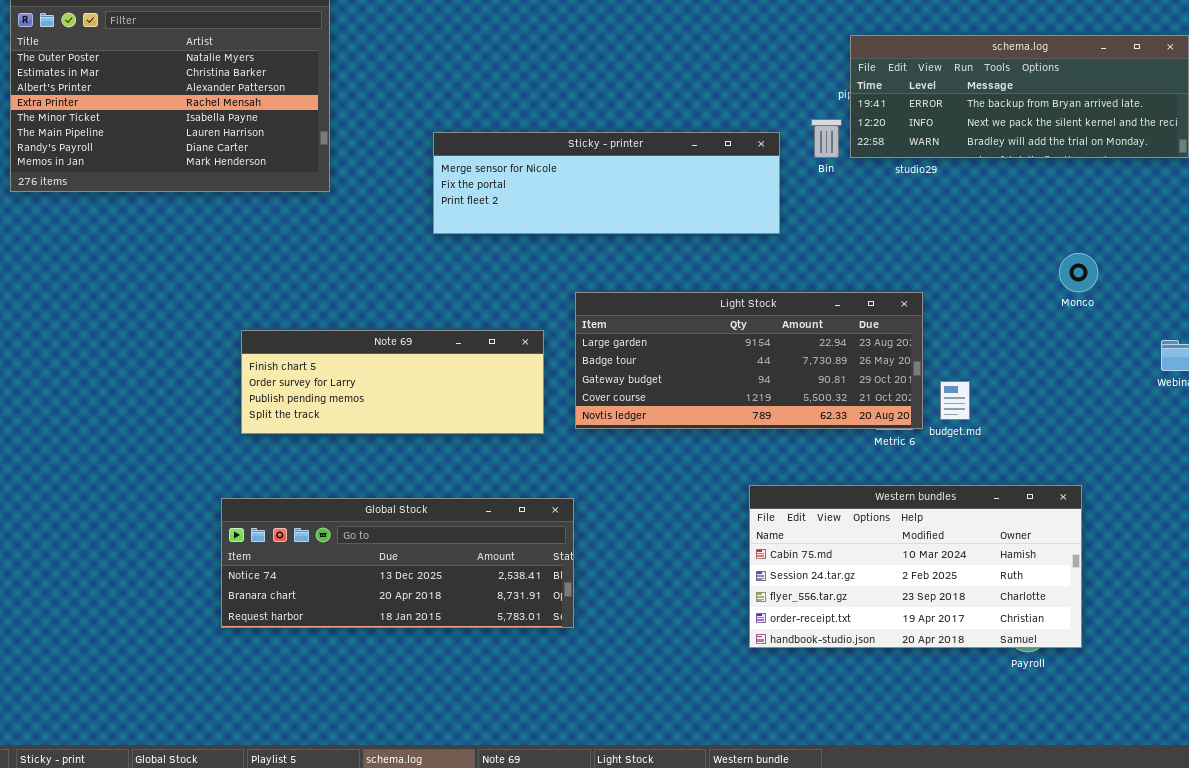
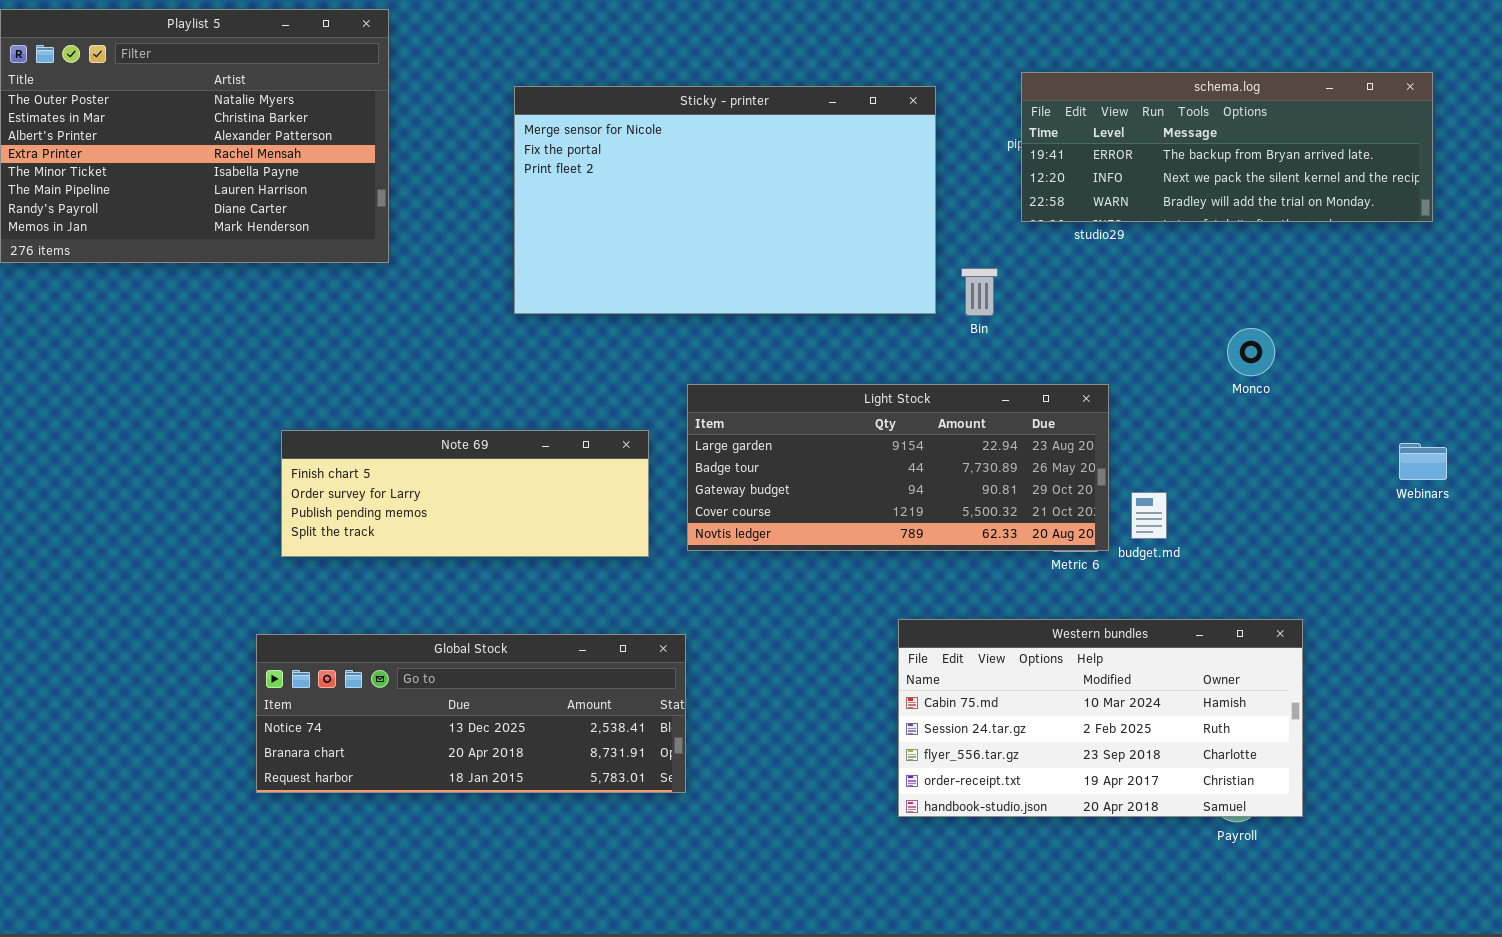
Bin: [811,119,842,158] -> [961,268,998,316], moved
Sticky - printer: [433,132,780,234] -> [514,86,936,314], resized
Monco: [1059,253,1098,292] -> [1227,328,1275,376], moved

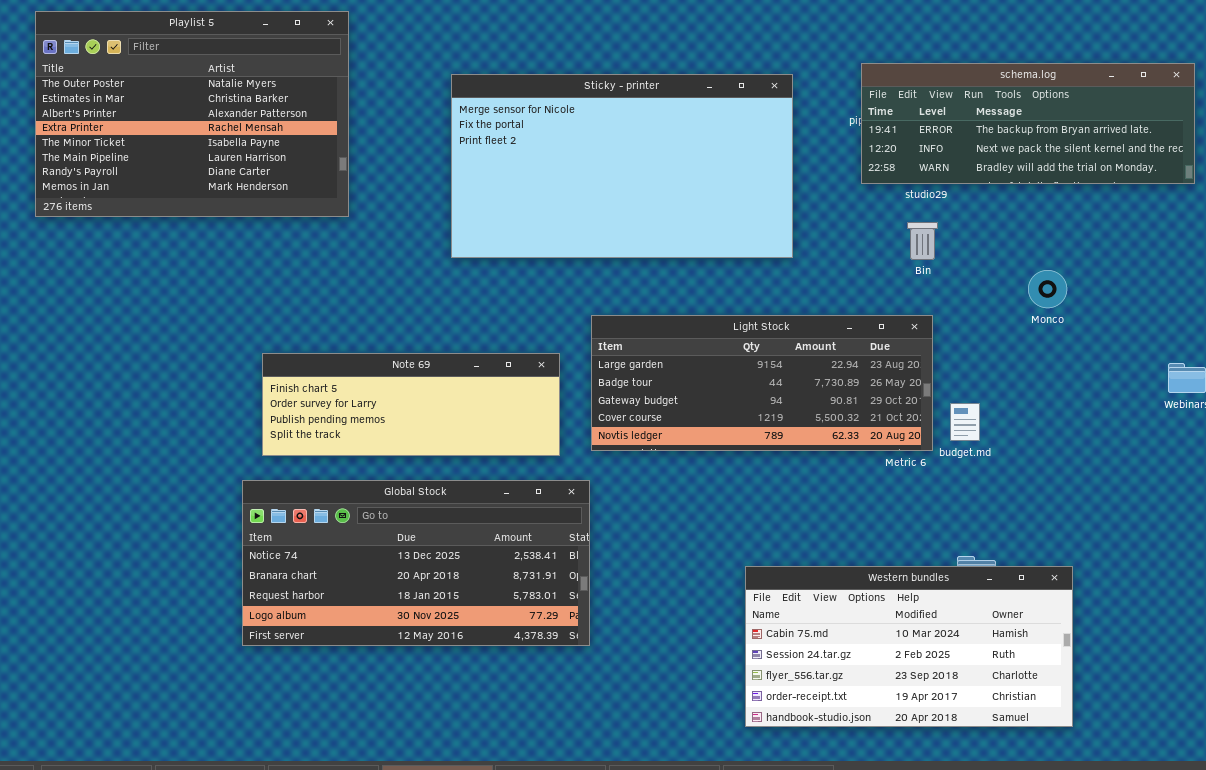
Bin: [961,268,998,316] -> [907,222,938,260], moved
Western bundles: [898,619,1303,817] -> [745,566,1073,727], moved
Global Stock: [256,634,686,793] -> [242,480,590,646], resized

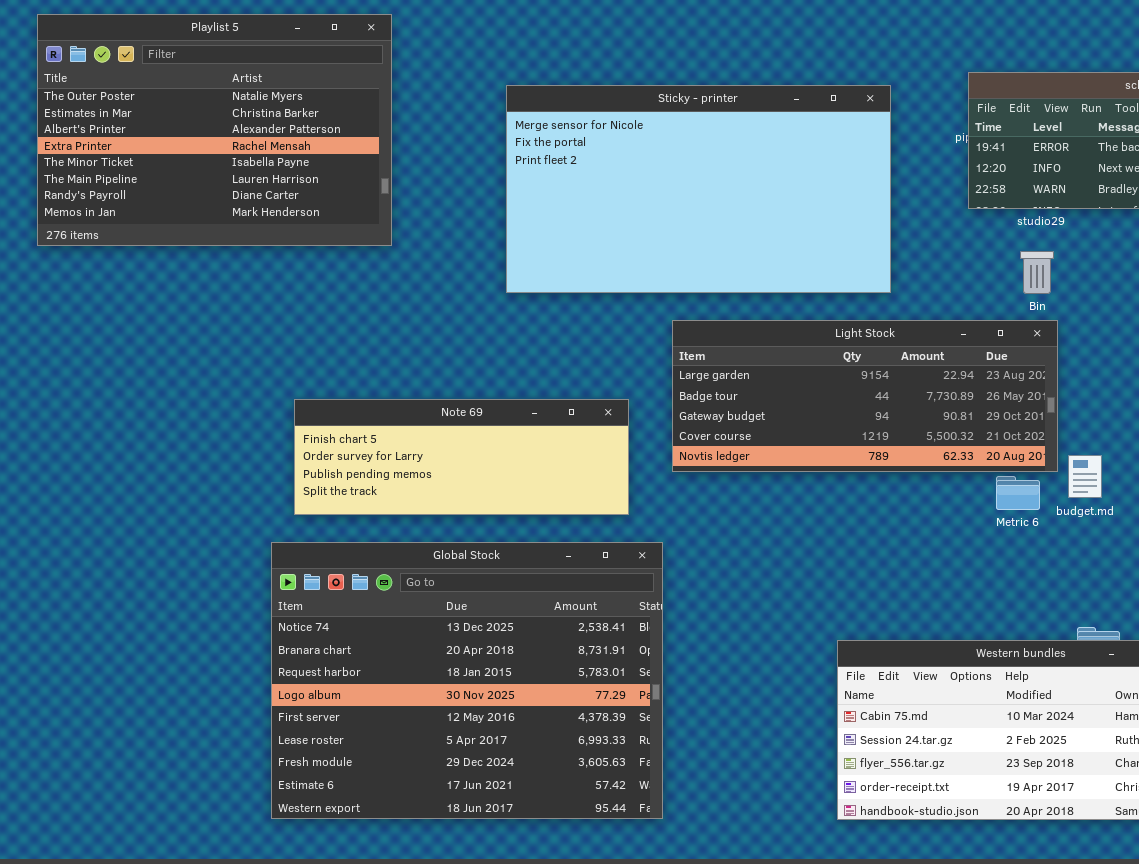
Light Stock: [591,315,933,451] -> [672,320,1058,472], moved
Global Stock: [242,480,590,646] -> [271,542,663,819], resized

